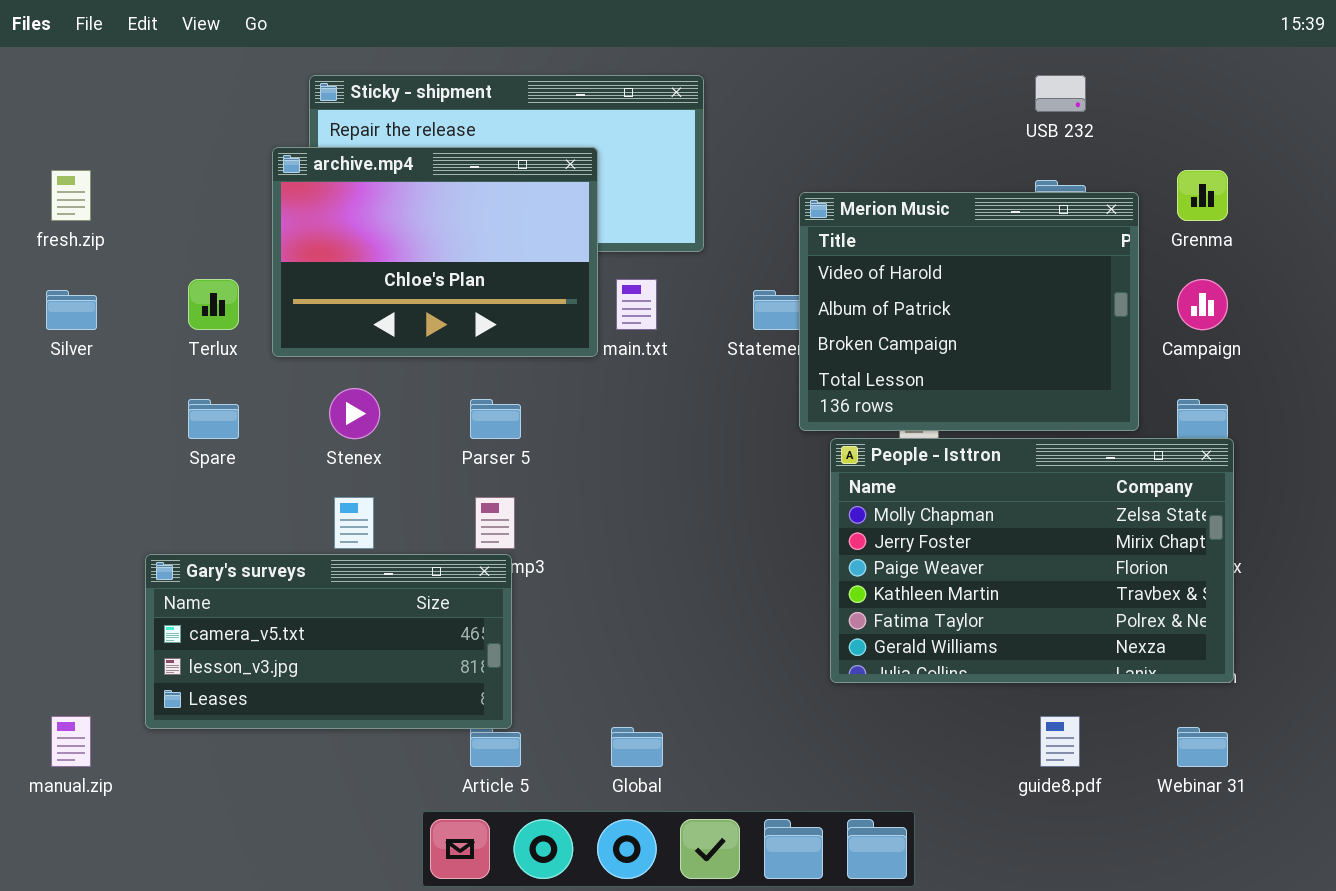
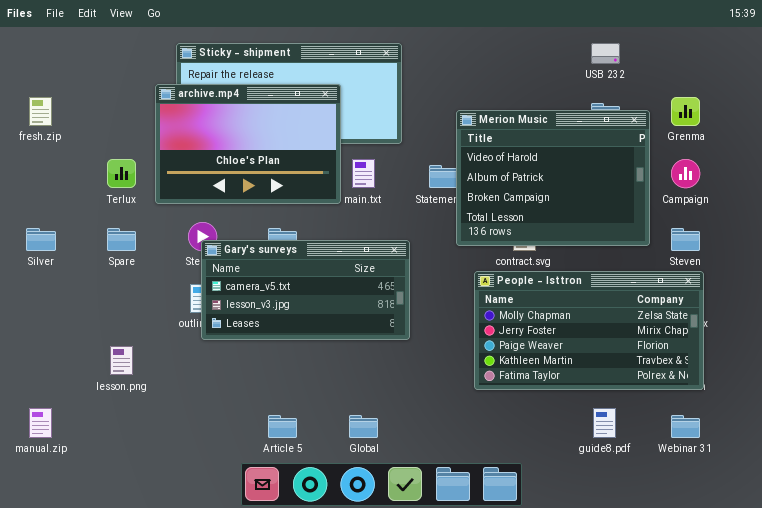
Silver: [46,290,97,330] -> [26,228,56,251], moved
People - Isttron: [830,438,1234,683] -> [474,271,704,390], resized
Gary's surveys: [145,554,512,729] -> [201,240,410,340], moved

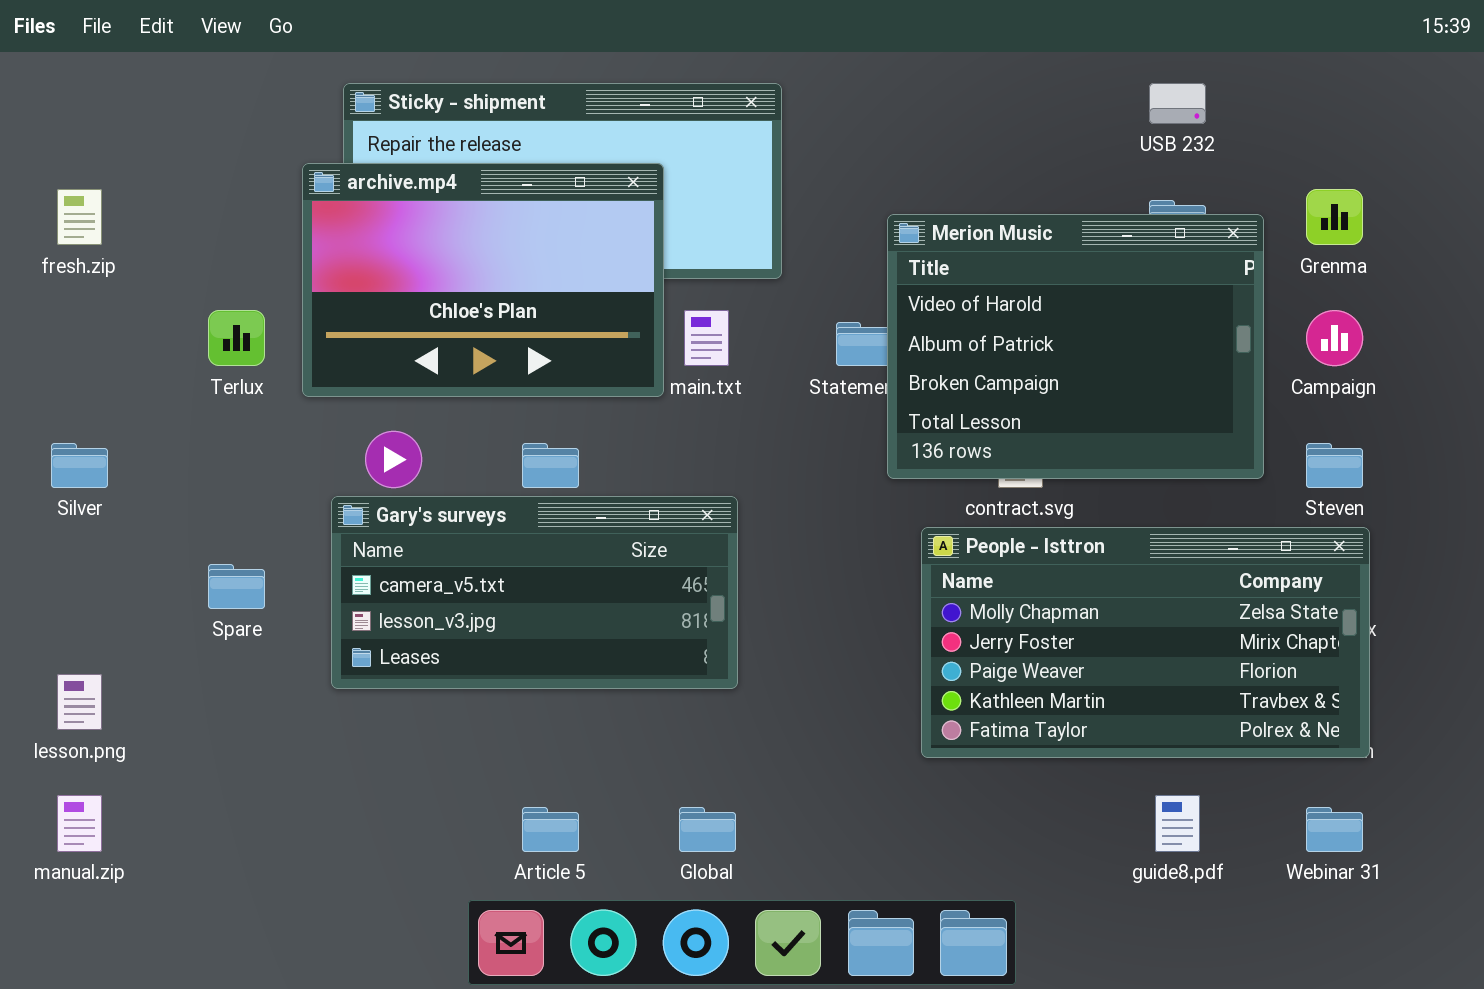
Spare: [107,228,136,251] -> [208,564,265,609], moved
Gary's surveys: [201,240,410,340] -> [331,496,738,689], moved
lesson.png: [110,346,133,375] -> [57,674,102,730], moved

